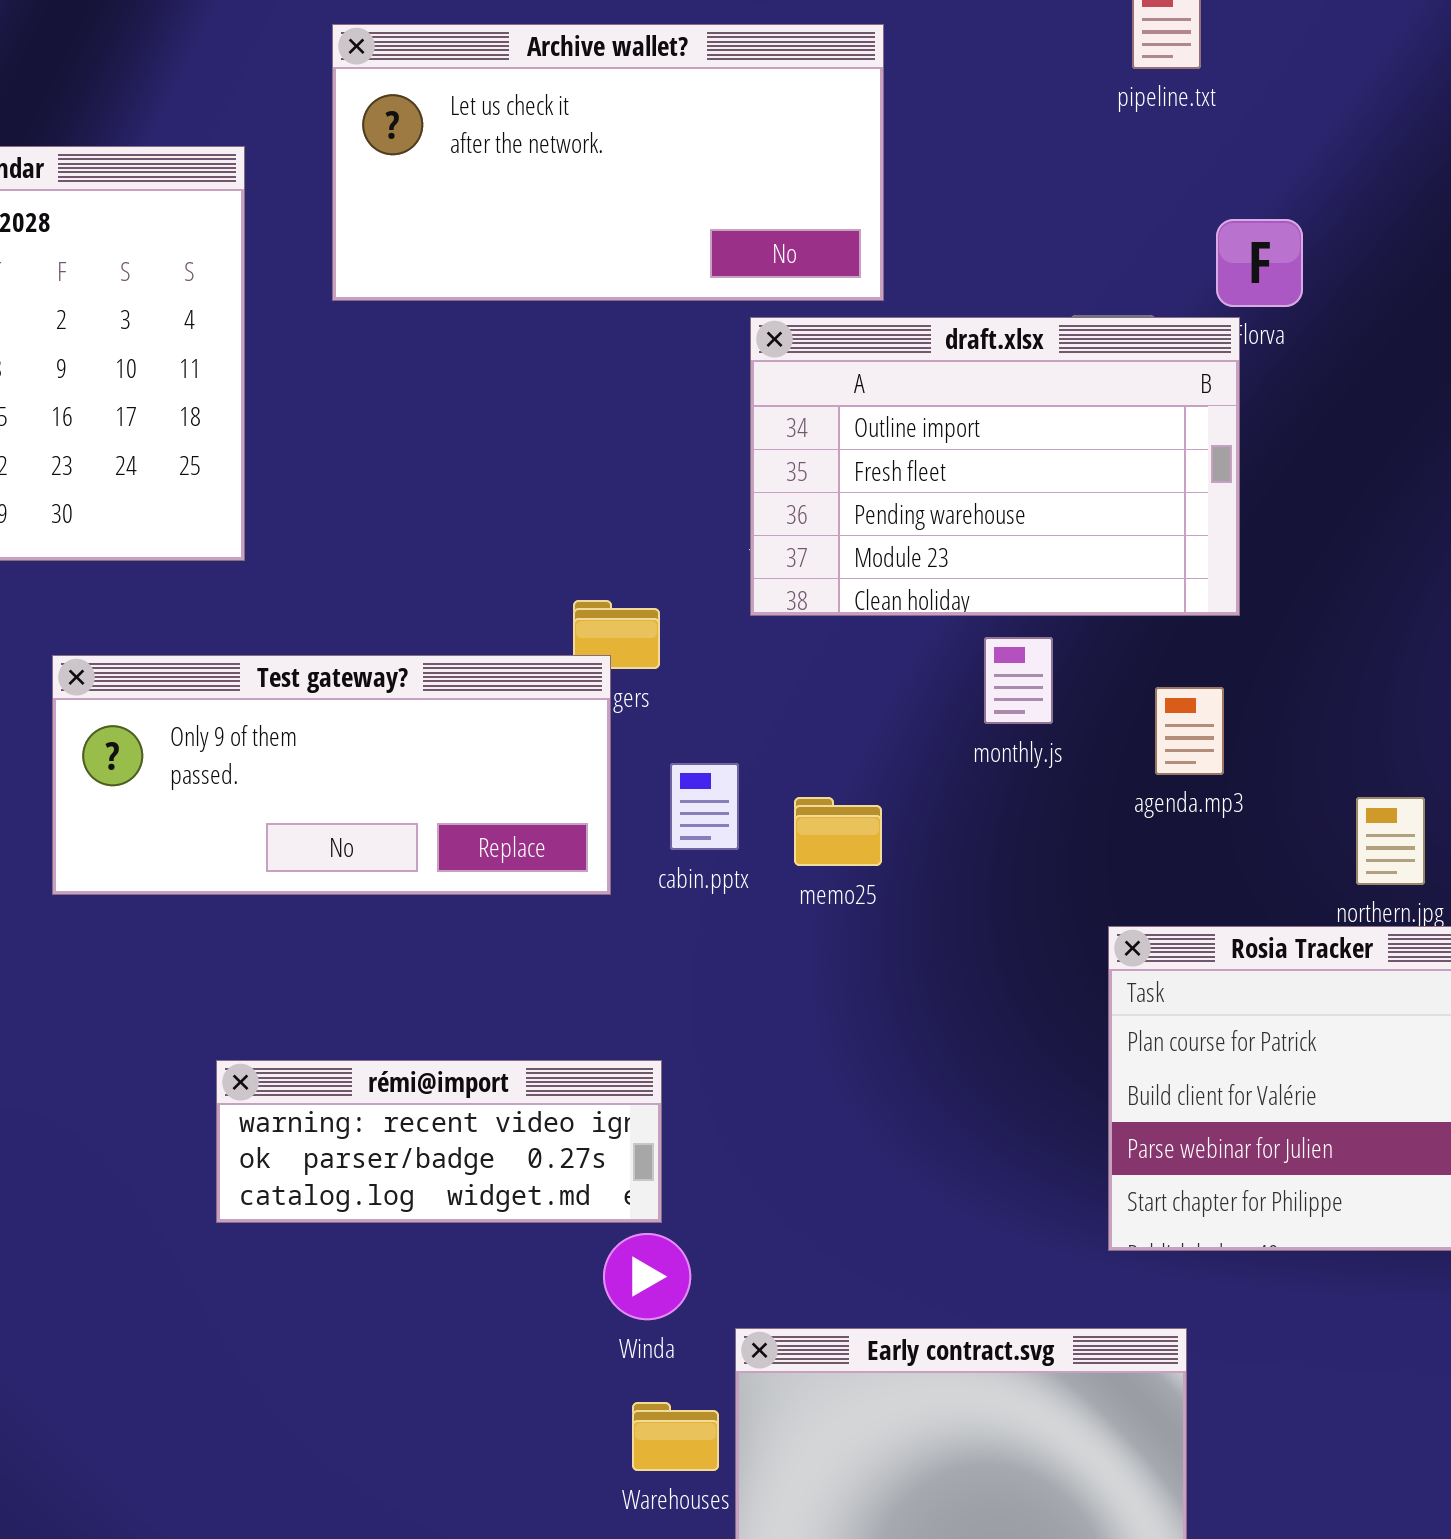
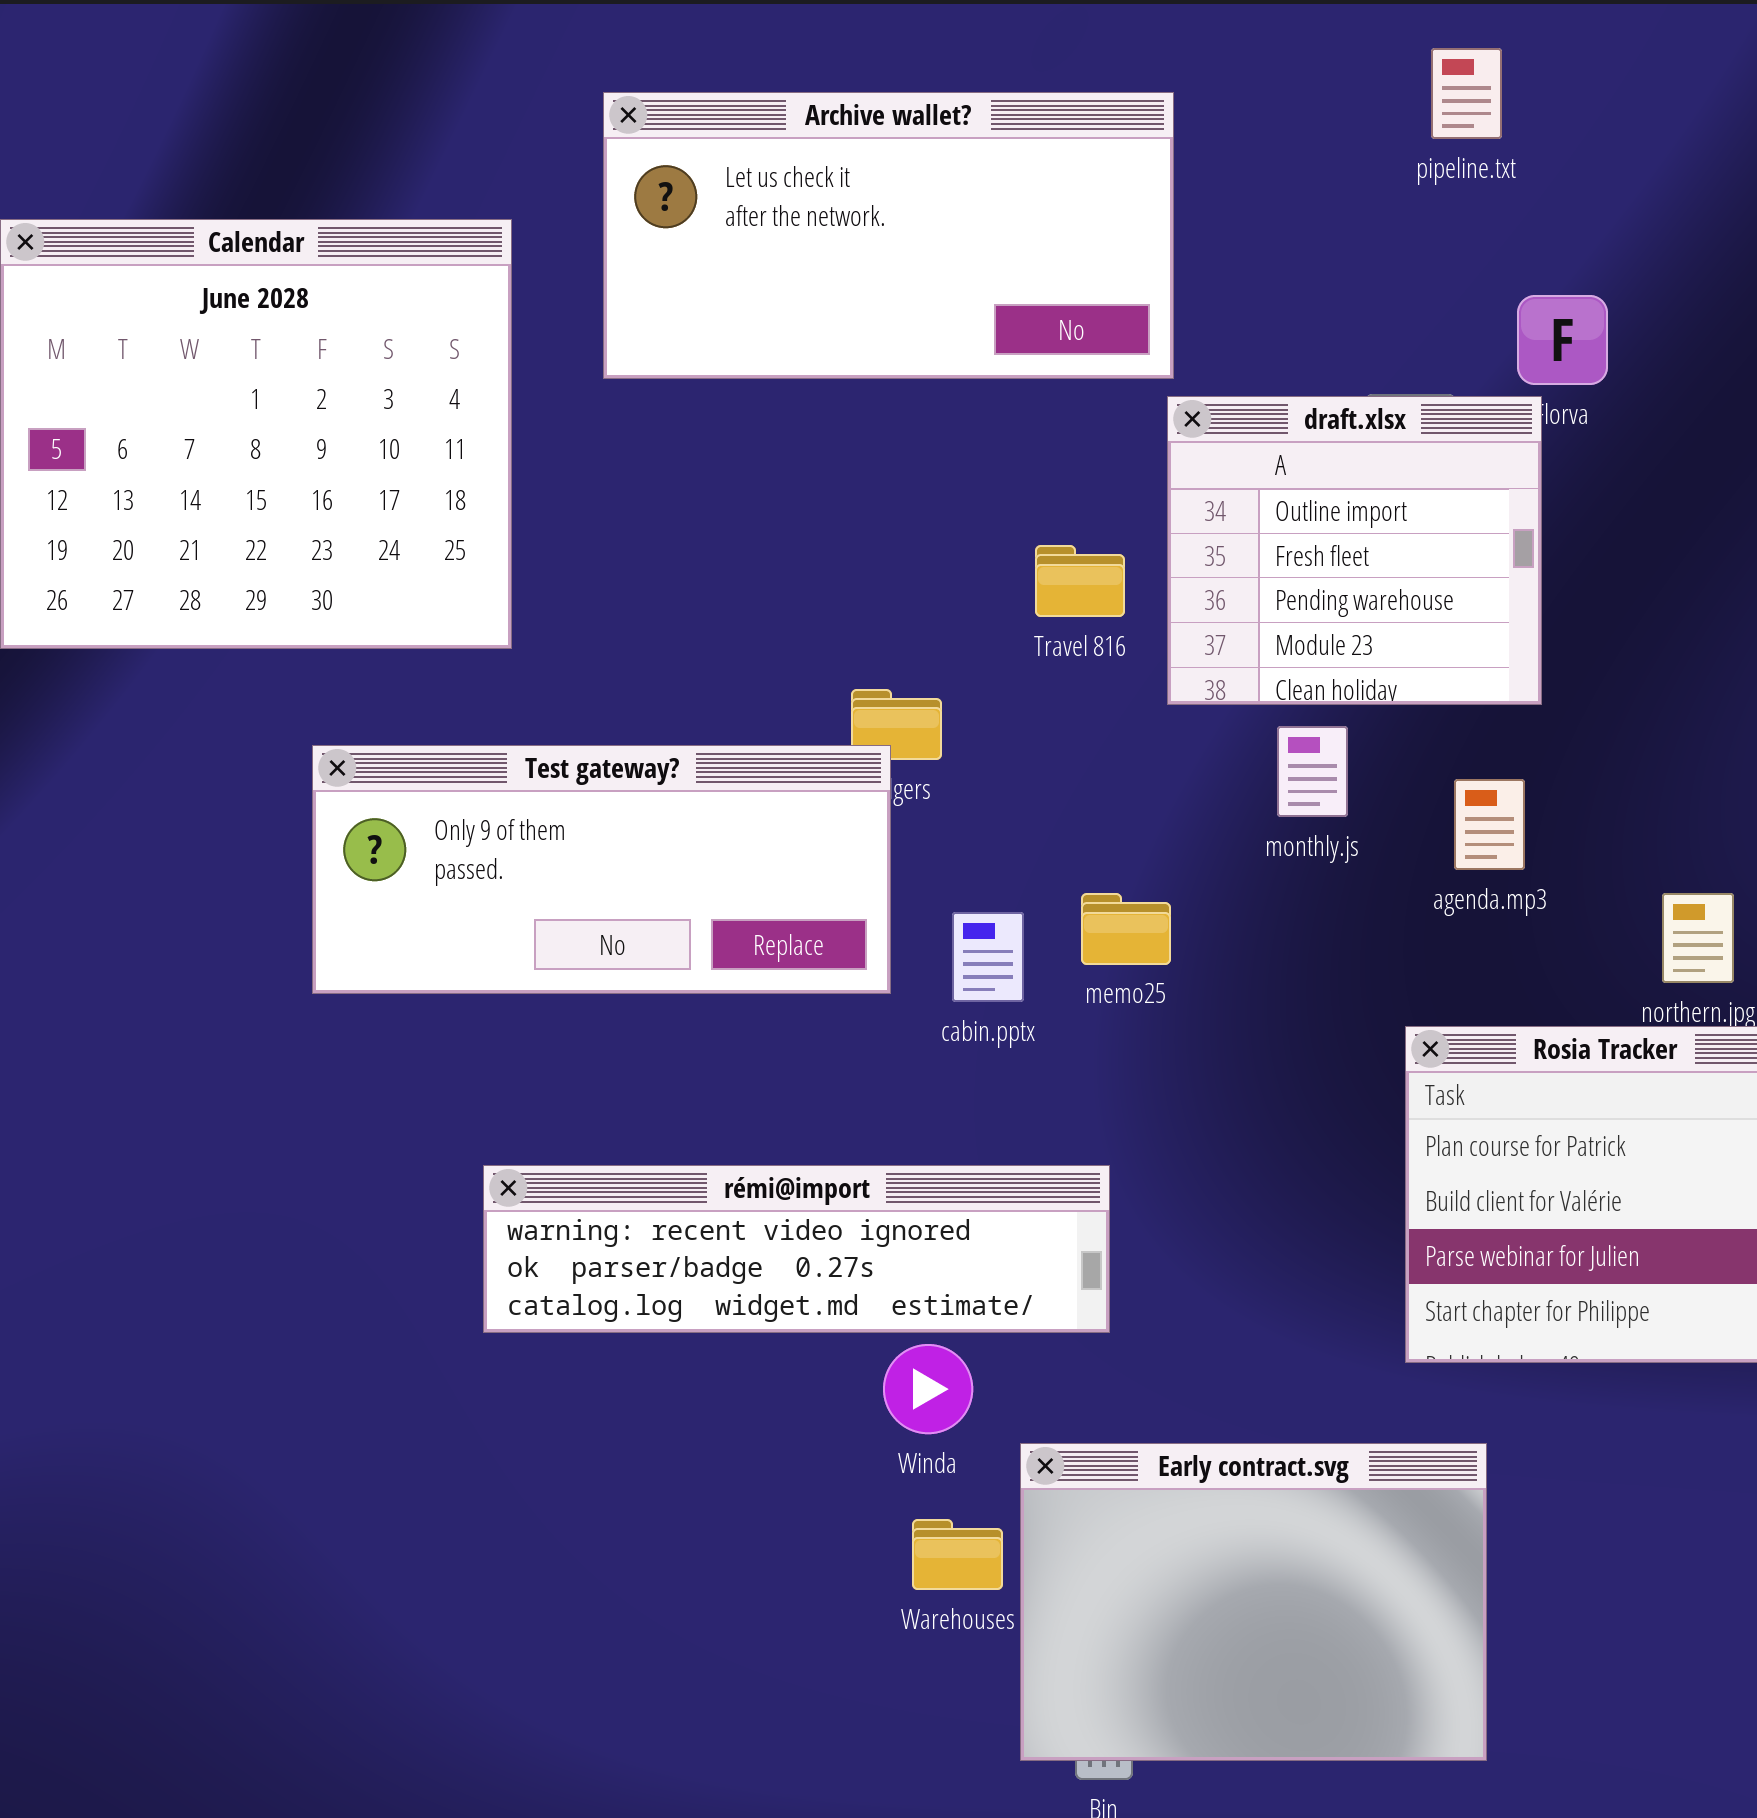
draft.xlsx: [750,317,1240,616] -> [1167,396,1542,705], resized
cabin.pptx: [670,763,739,850] -> [952,912,1024,1002], moved
rémi@import: [216,1060,662,1223] -> [483,1165,1110,1333], resized

